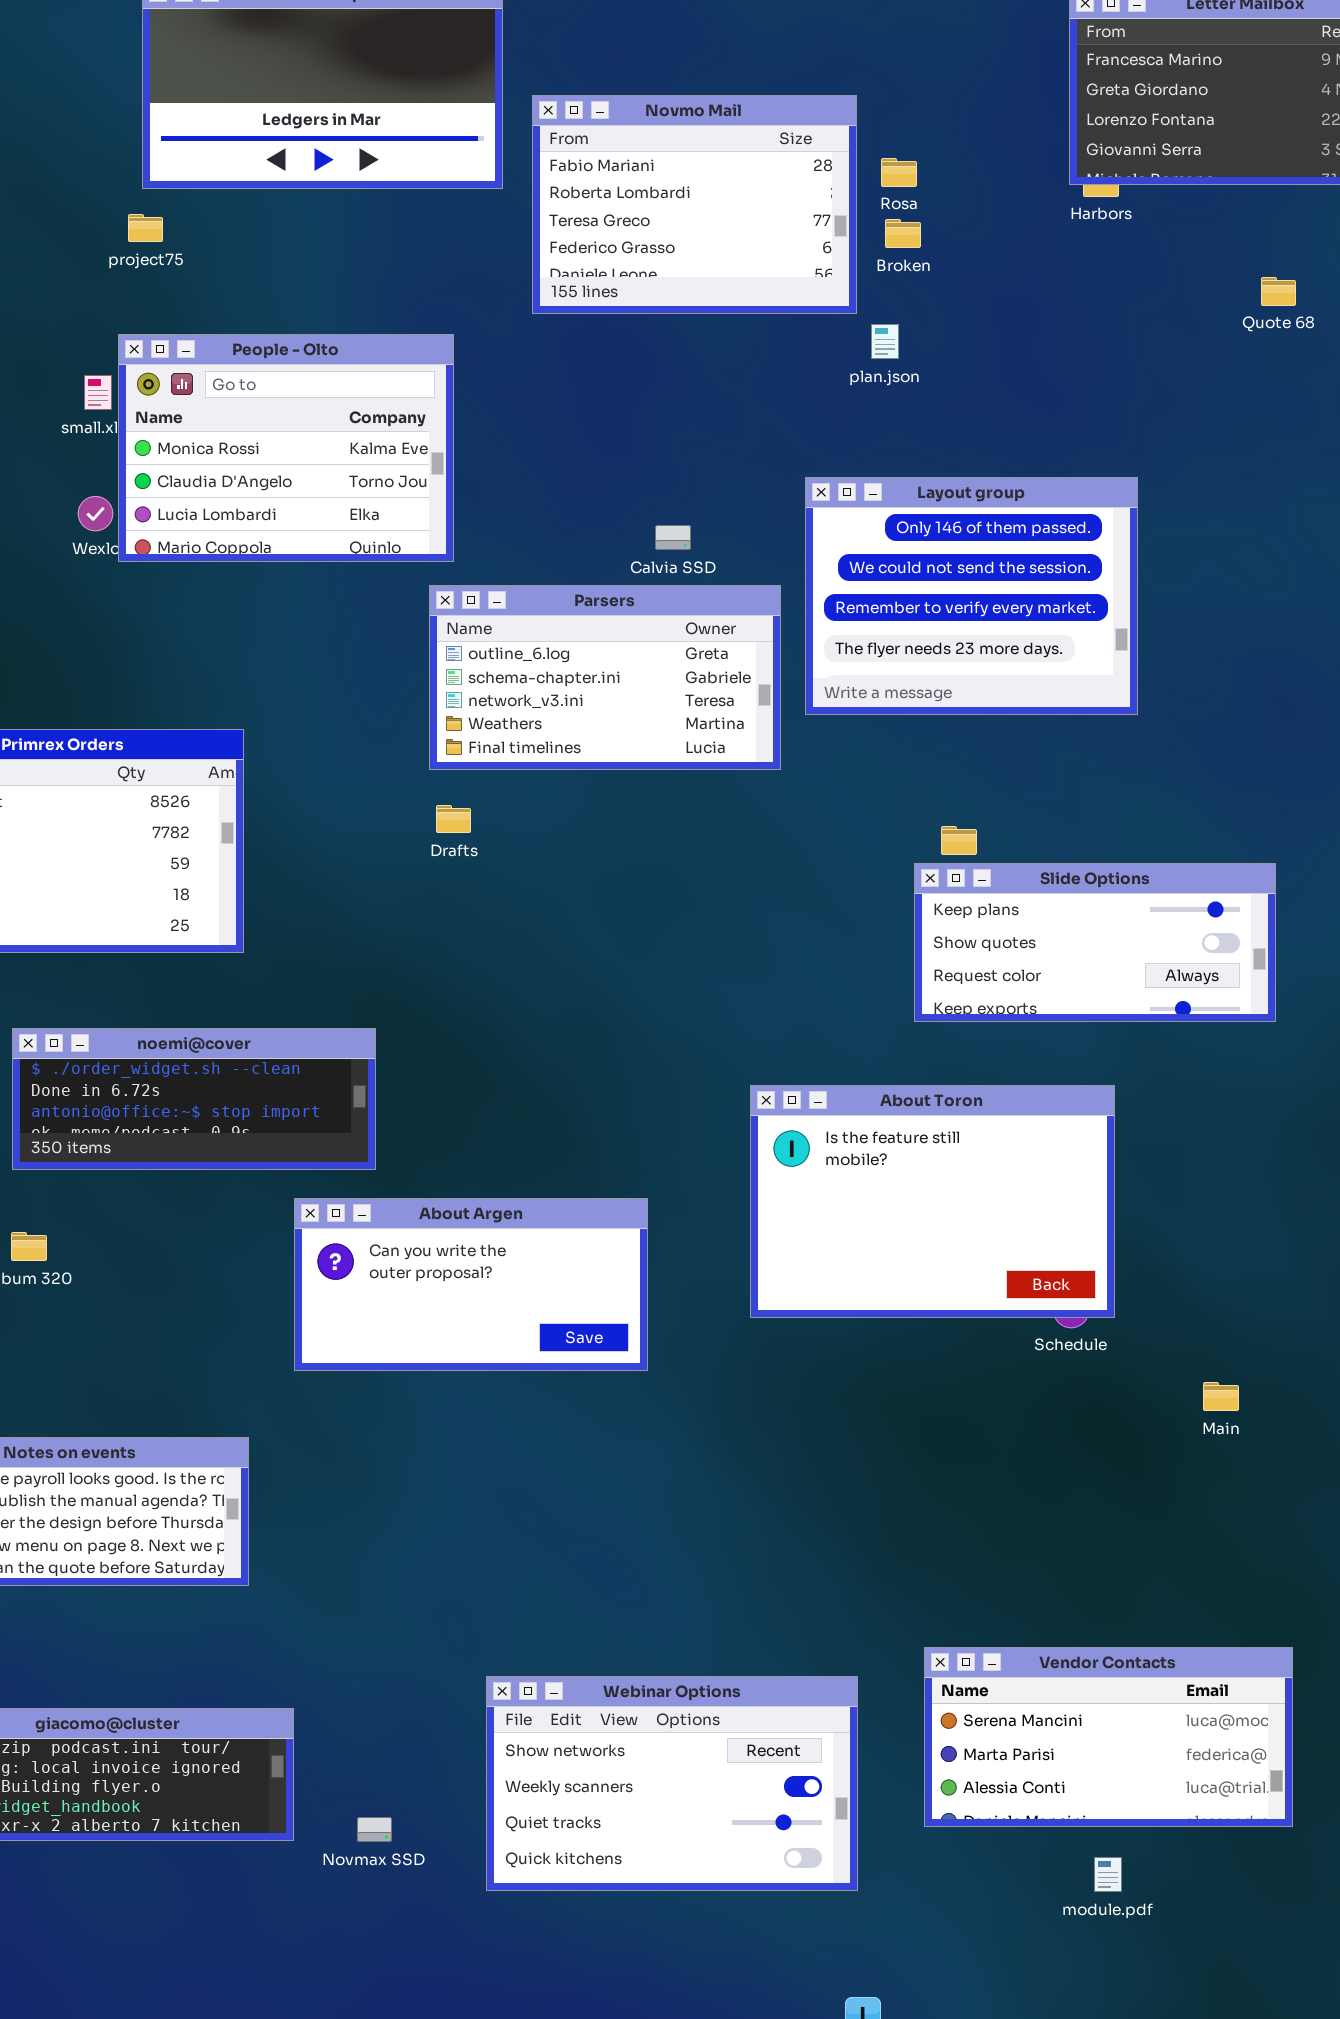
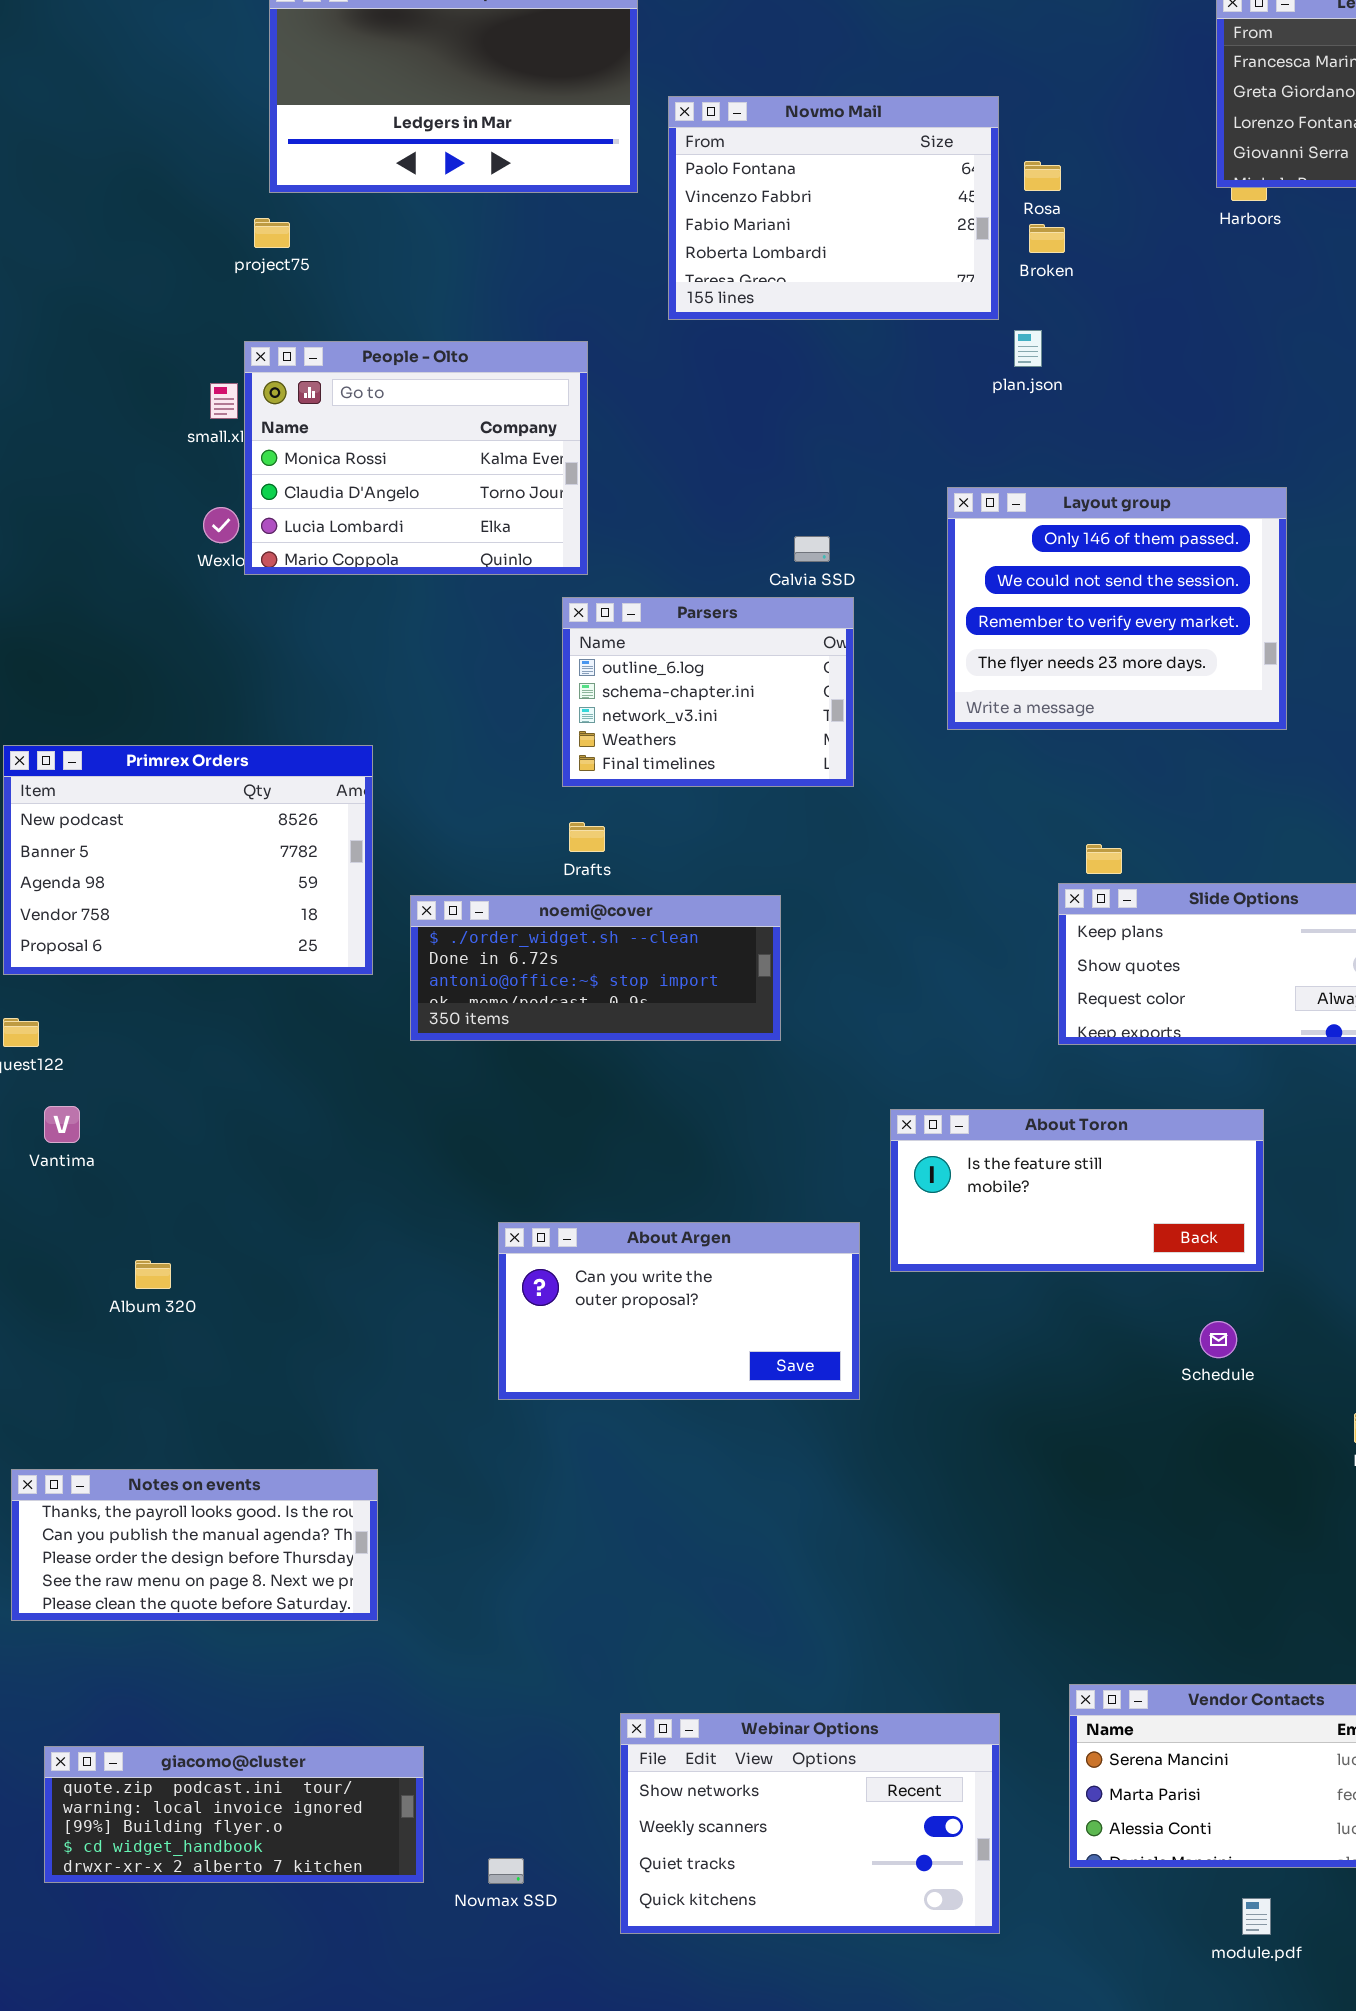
Novmo Mail: [532,95,857,314] -> [668,96,999,320], scrolled up 2 rows
Parsers: [429,585,781,770] -> [562,597,854,787], resized
noemi@cover: [12,1028,376,1170] -> [410,895,781,1041], moved
About Toron: [750,1085,1115,1318] -> [890,1109,1264,1272], resized
About Argen: [294,1198,648,1371] -> [498,1222,860,1400], moved

